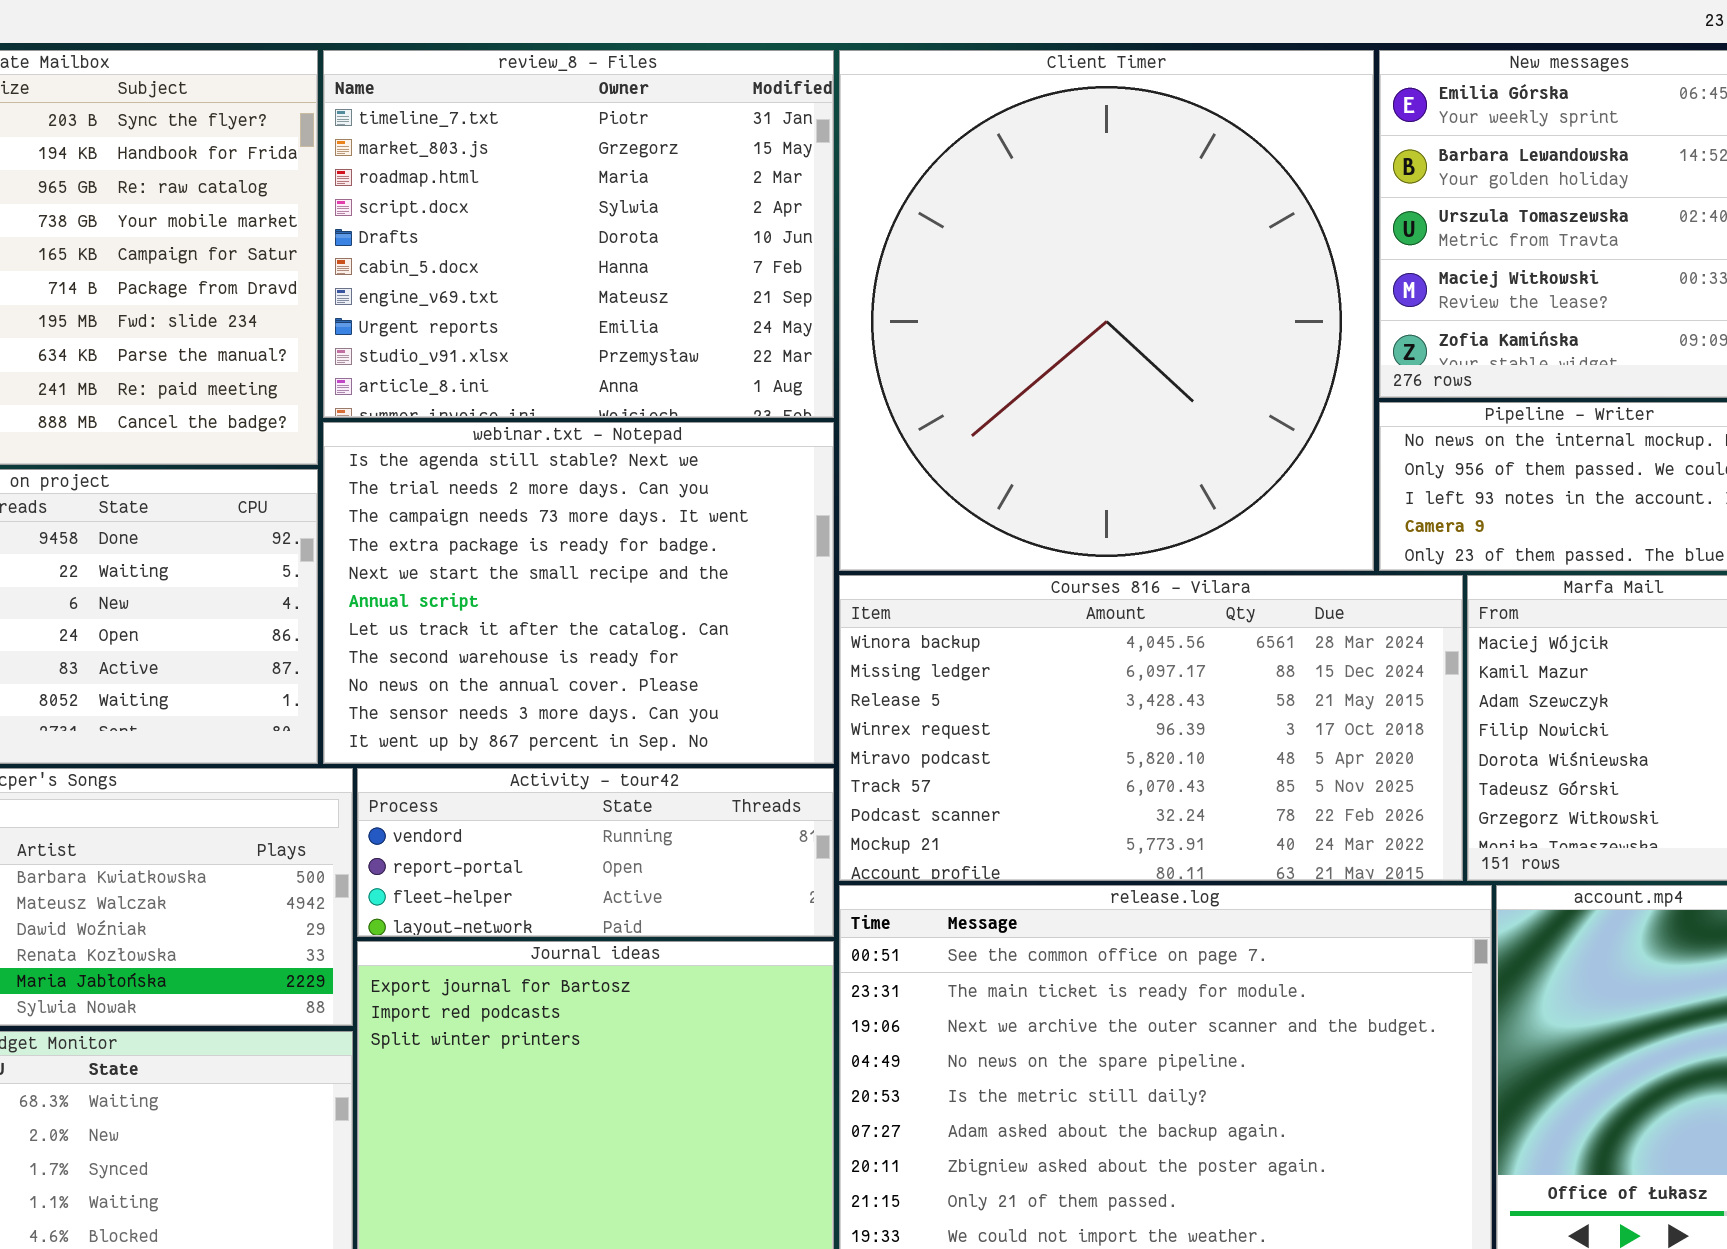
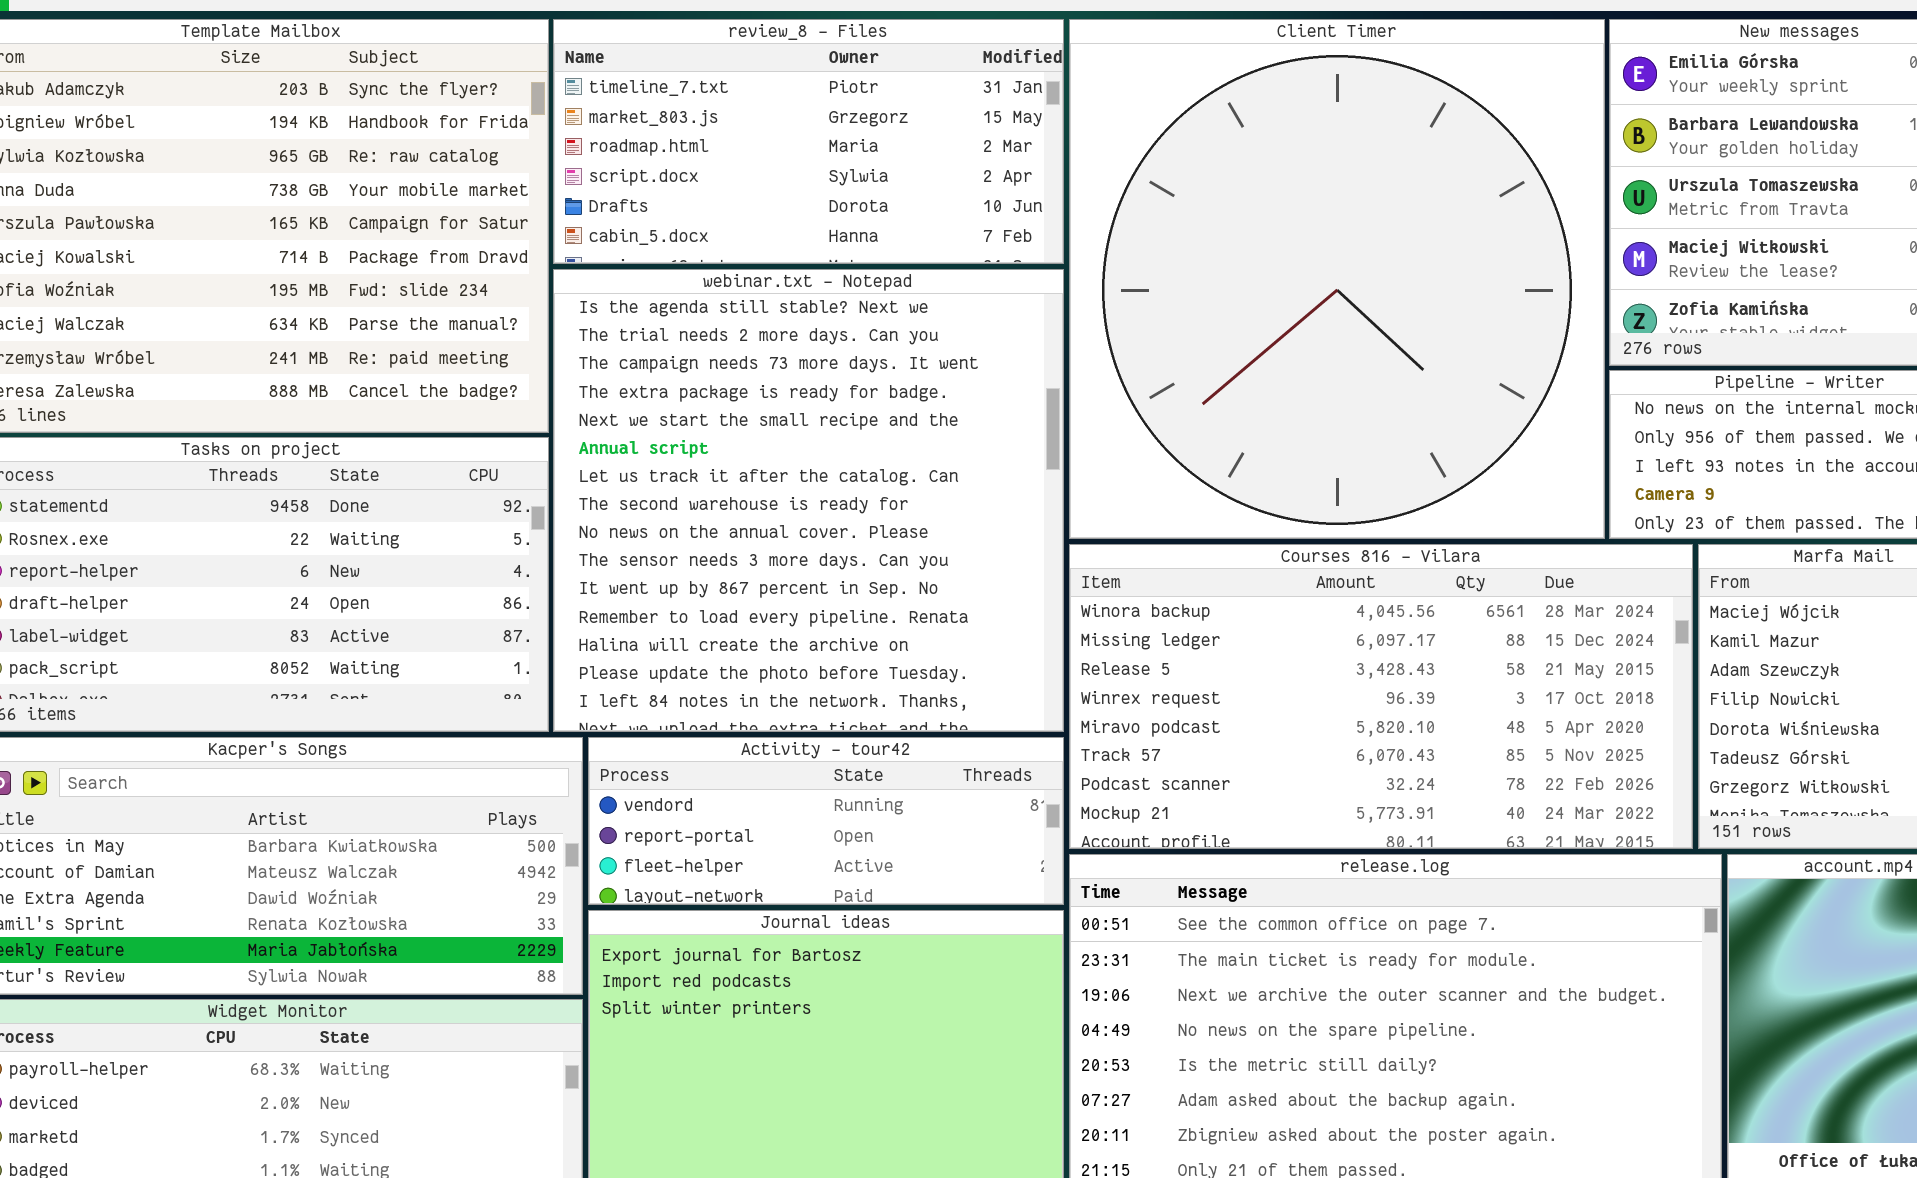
review_8 - Files: [323,50,834,418] -> [553,19,1064,264], resized
webinar.txt - Notepad: [323,422,834,764] -> [553,269,1064,732], resized

